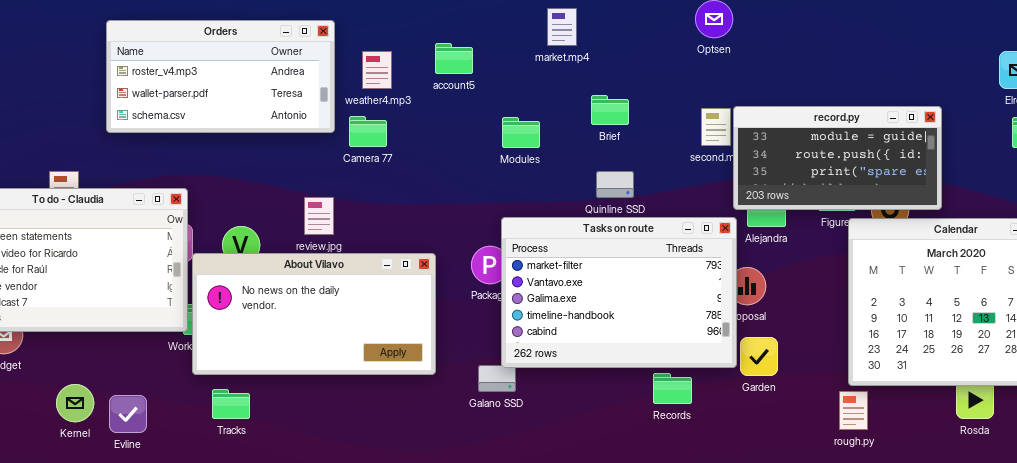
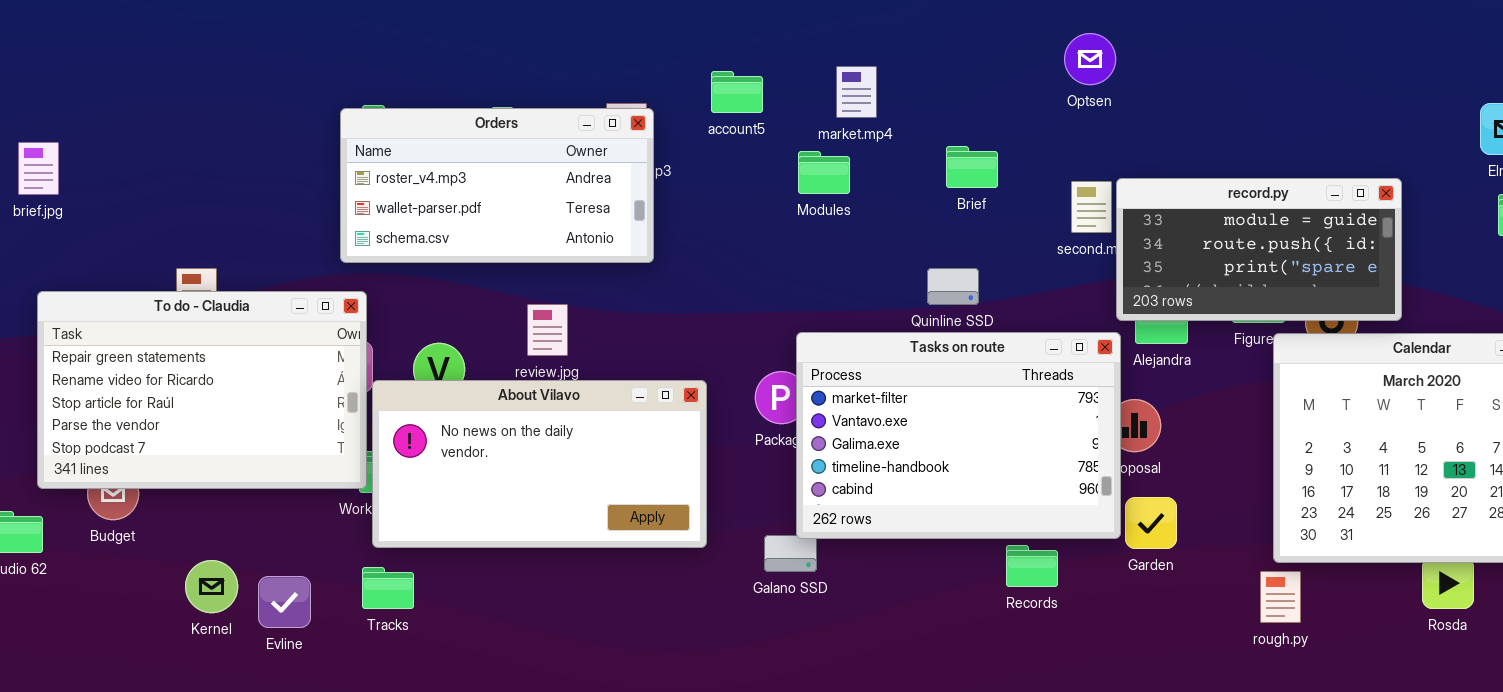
market.mp4: [547,8,577,46] -> [836,66,877,118], moved
Orders: [106,20,335,133] -> [340,108,654,263], moved
account5: [435,43,473,74] -> [711,71,763,113], moved
Brief: [591,95,629,125] -> [946,146,998,188], moved
Modules: [502,117,540,148] -> [798,151,850,194], moved
Tracks: [212,389,250,419] -> [362,567,414,609], moved

